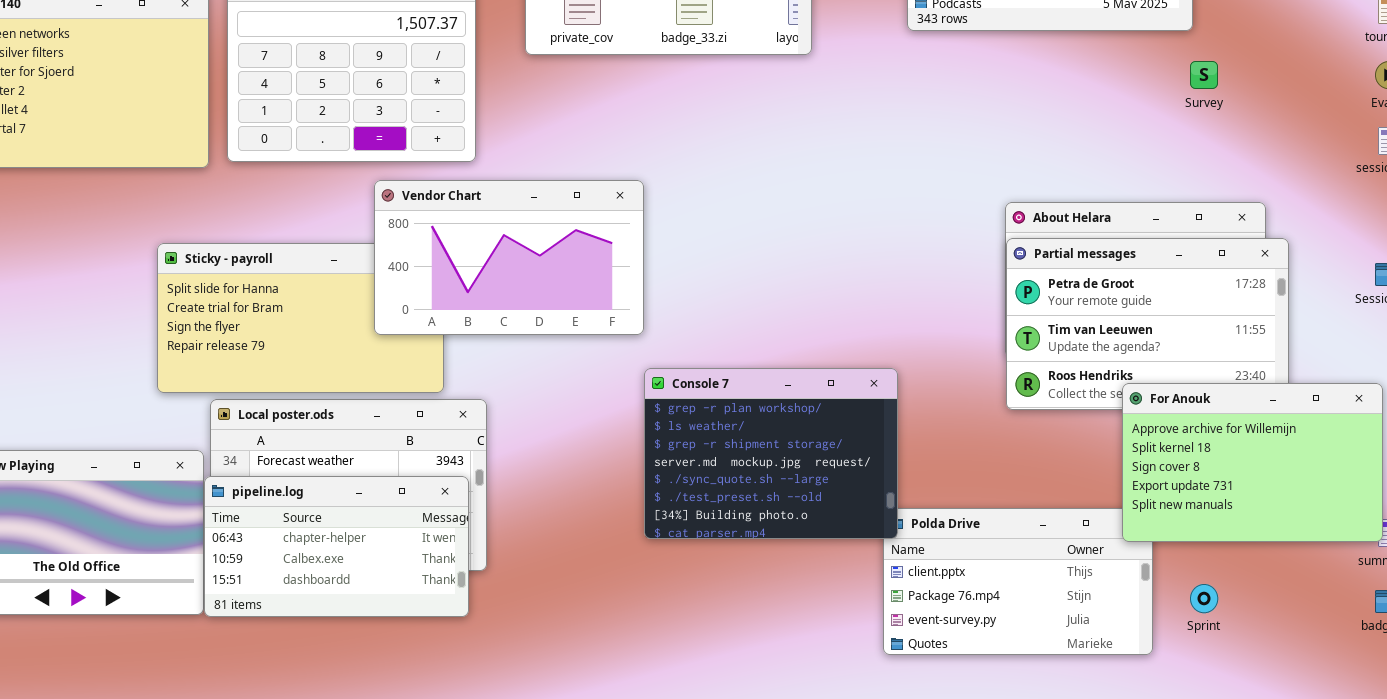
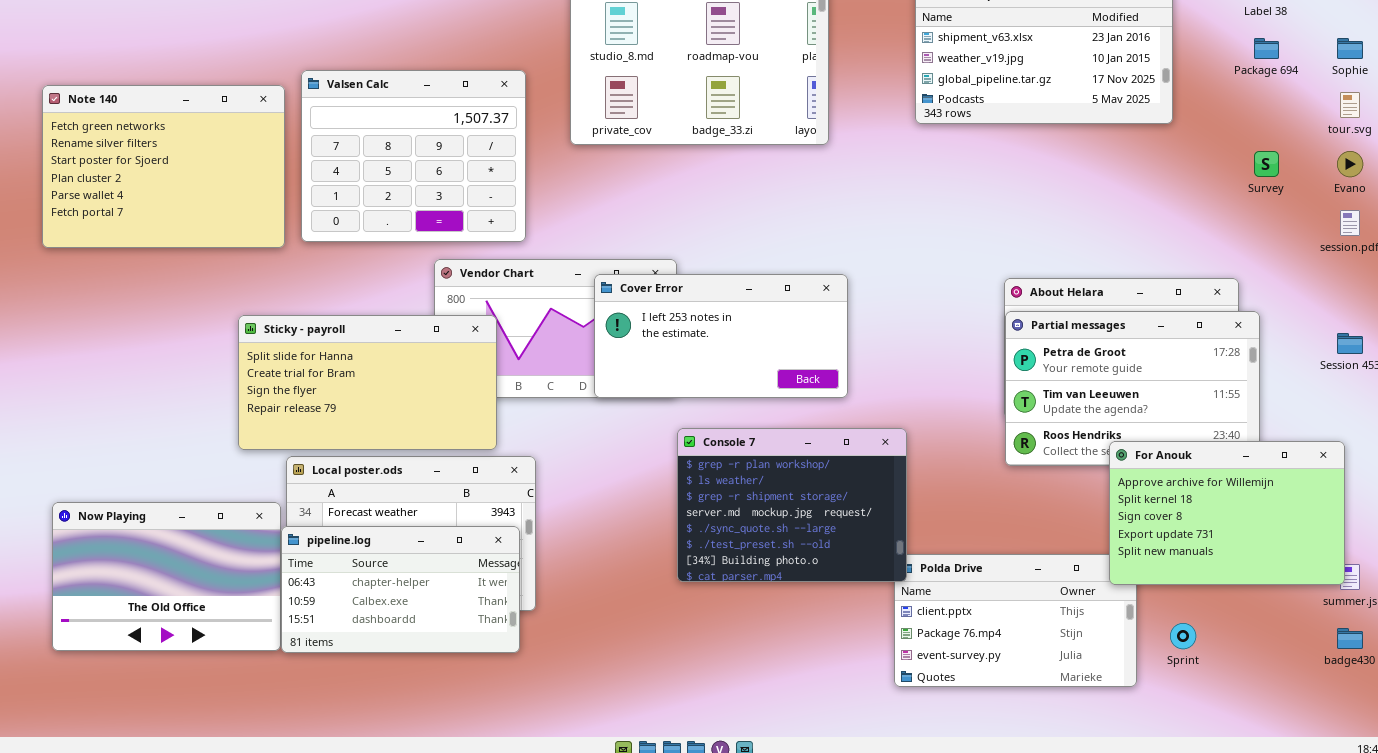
Survey: [1190,61,1218,89] -> [1254,151,1279,177], moved
Cover Error: none -> [594,274,848,398], opened
Sticky - payroll: [157,243,444,393] -> [238,315,497,450], raised

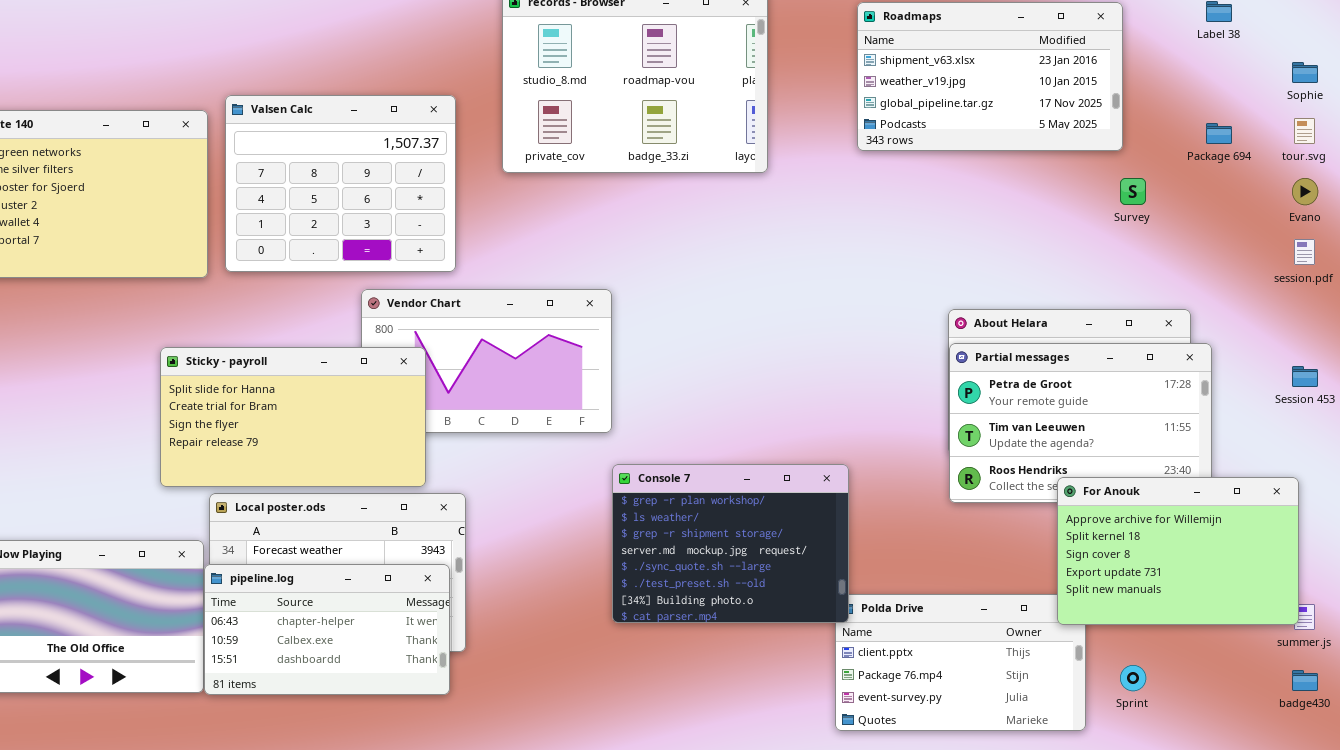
Package 694: [1254,38,1279,59] -> [1206,123,1232,144], moved
Survey: [1254,151,1279,177] -> [1120,178,1146,205], moved
Cover Error: [594,274,848,398] -> none, closed

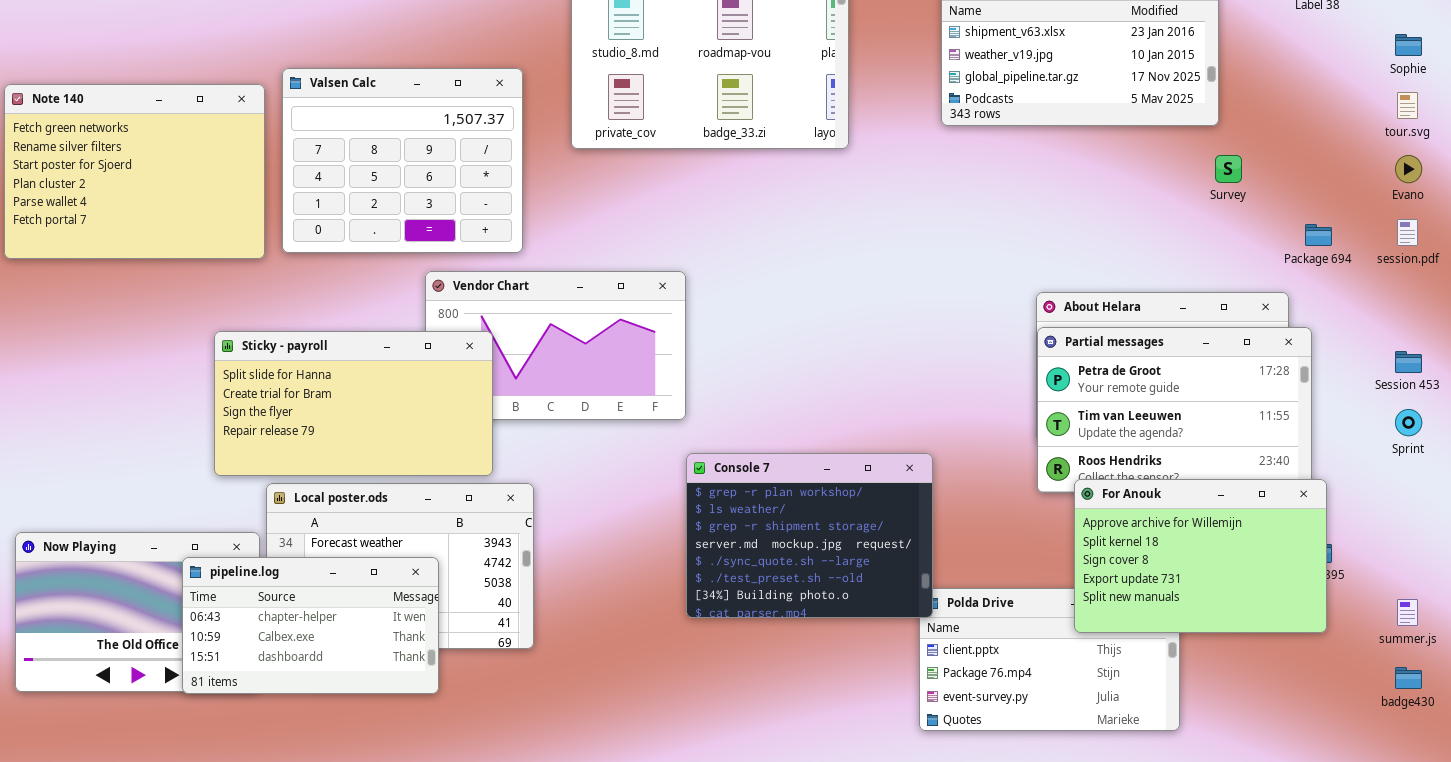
Package 694: [1206,123,1232,144] -> [1305,224,1332,246], moved
For Anouk: [1057,477,1299,625] -> [1074,479,1327,633], moved
pipeline.log: [204,564,450,695] -> [182,557,439,694], moved
Sprint: [1120,665,1146,691] -> [1395,409,1422,436], moved

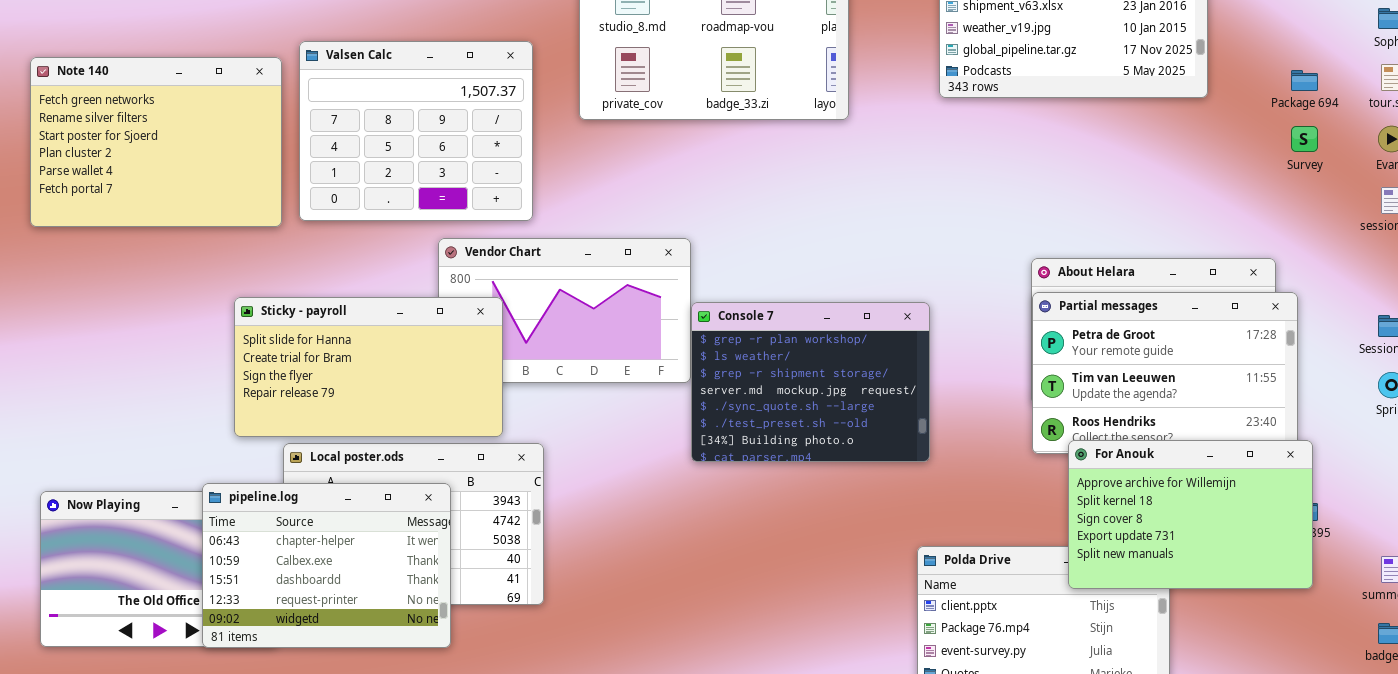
Survey: [1215,155,1242,183] -> [1291,126,1318,152], moved
Package 694: [1305,224,1332,246] -> [1291,70,1318,91], moved
Console 7: [686,453,933,618] -> [691,302,930,462], moved
pipeline.log: [182,557,439,694] -> [202,483,451,648], resized

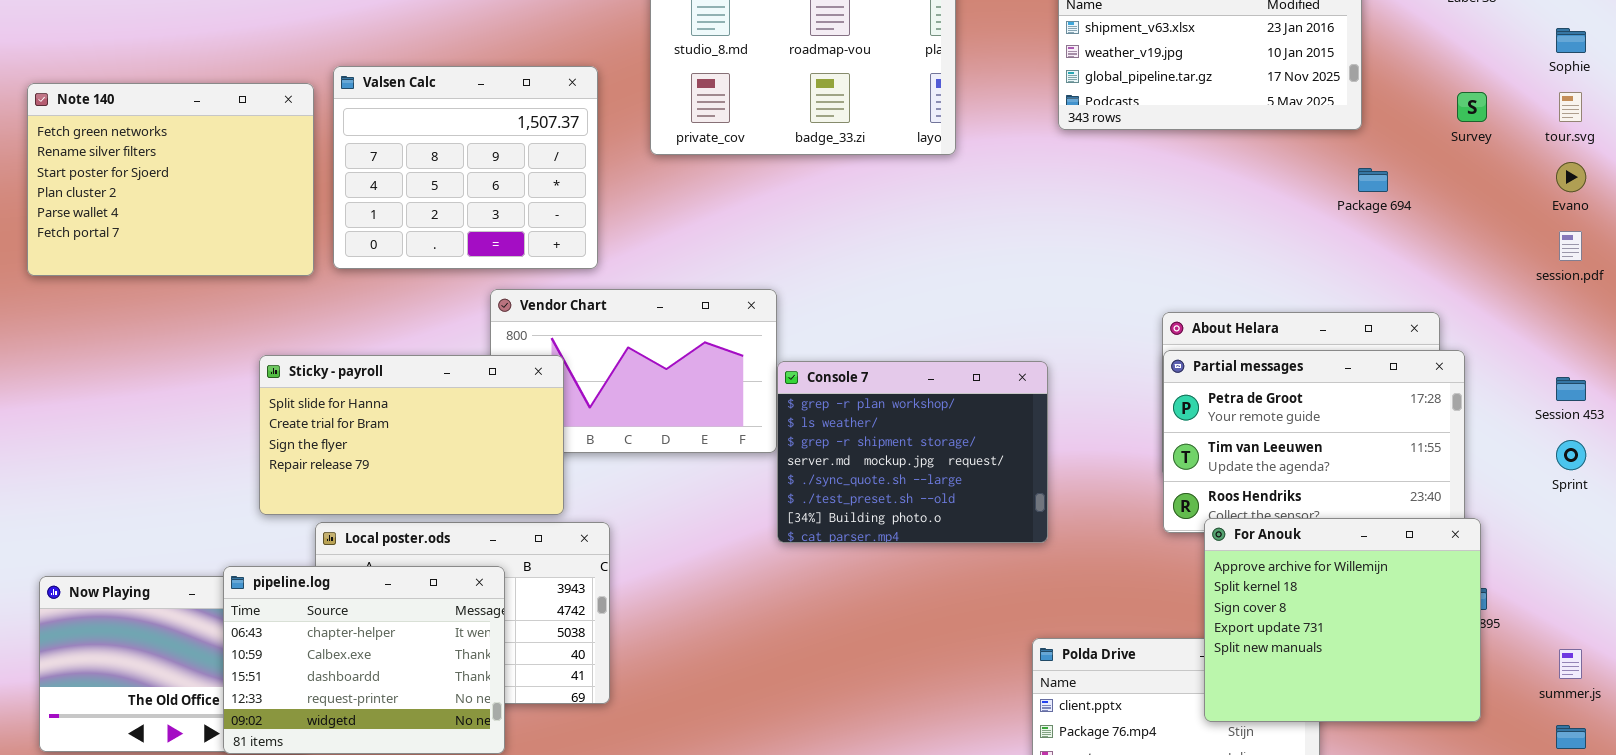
Package 694: [1291,70,1318,91] -> [1358,168,1388,192], moved
Survey: [1291,126,1318,152] -> [1457,92,1487,122], moved
For Anouk: [1068,440,1313,589] -> [1204,518,1481,722], resized

